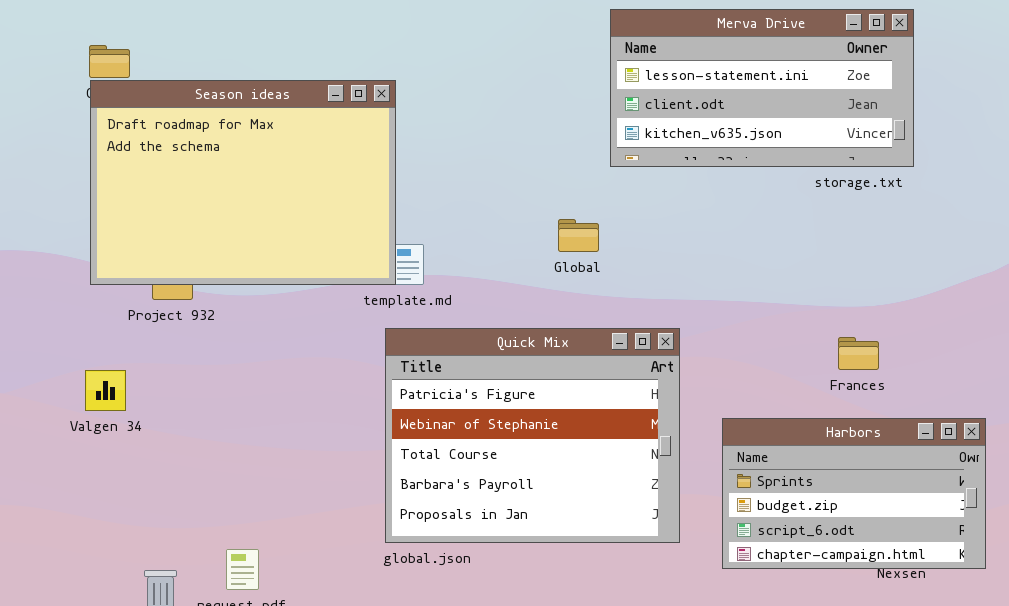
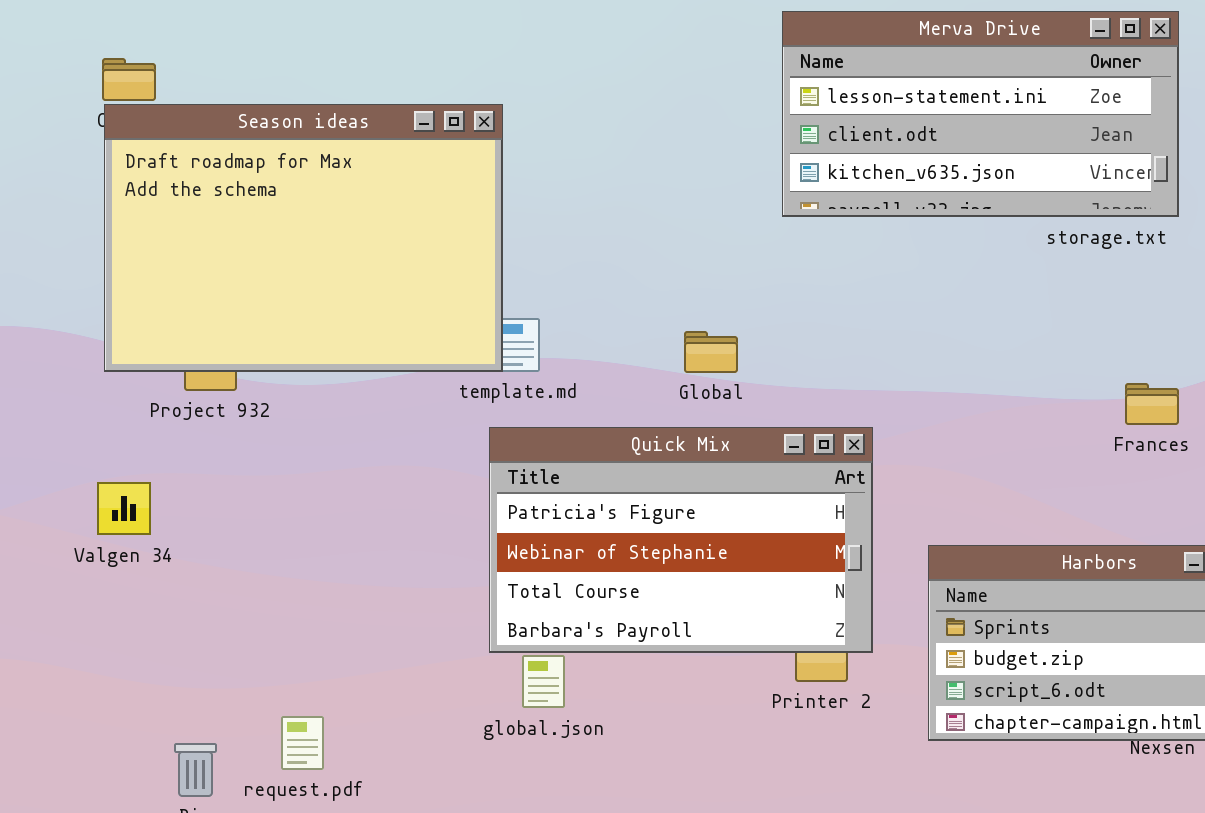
Global: [558,219,599,252] -> [684,331,738,373], moved
Quick Mix: [385,328,680,543] -> [489,427,873,653], resized
Frances: [838,337,879,370] -> [1125,383,1179,425], moved

